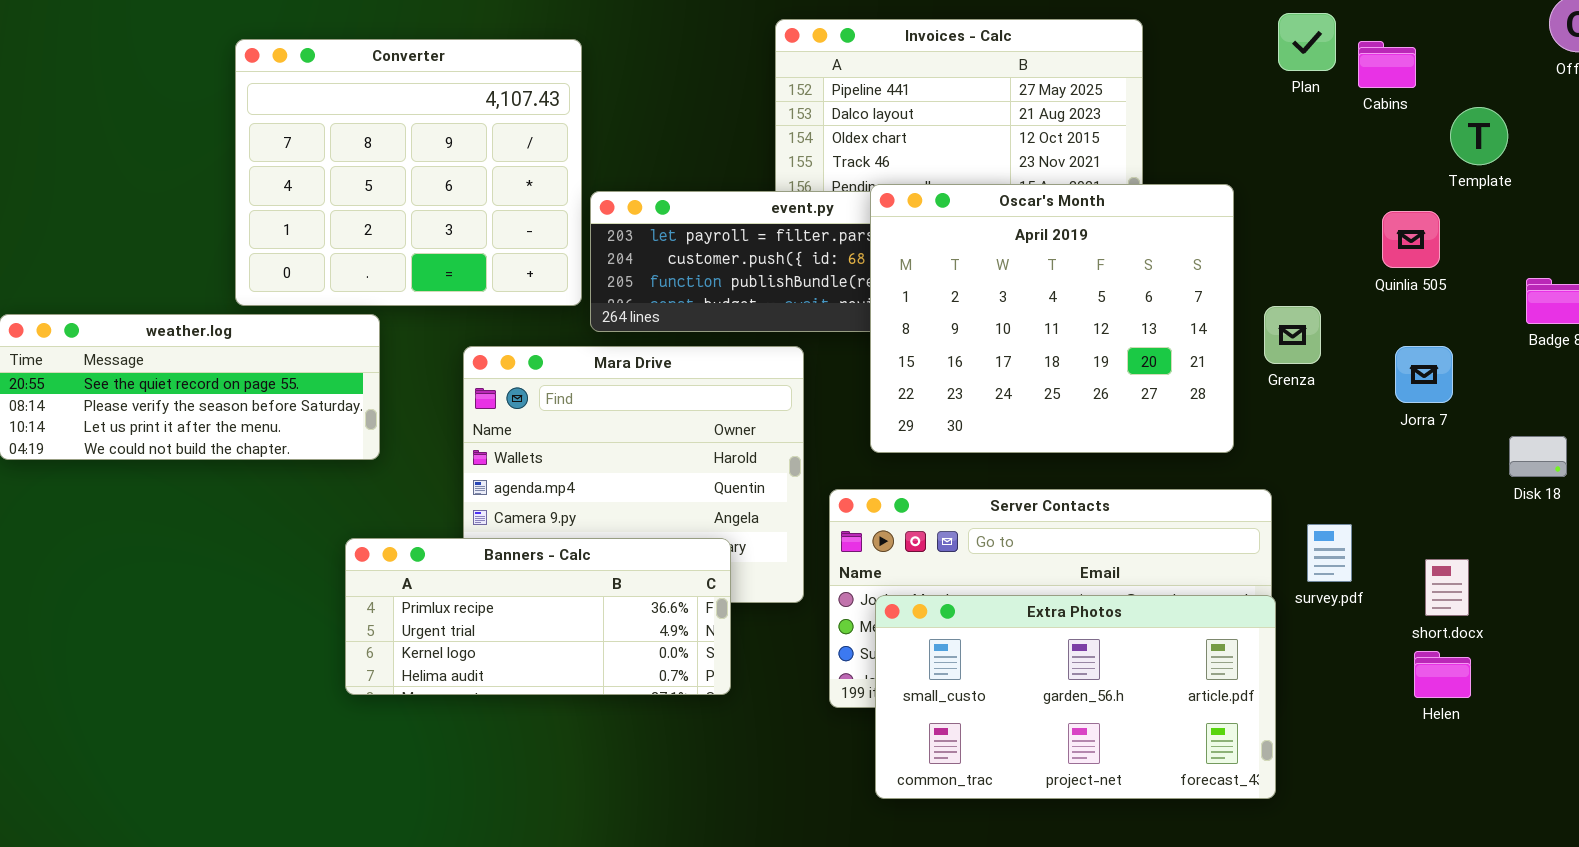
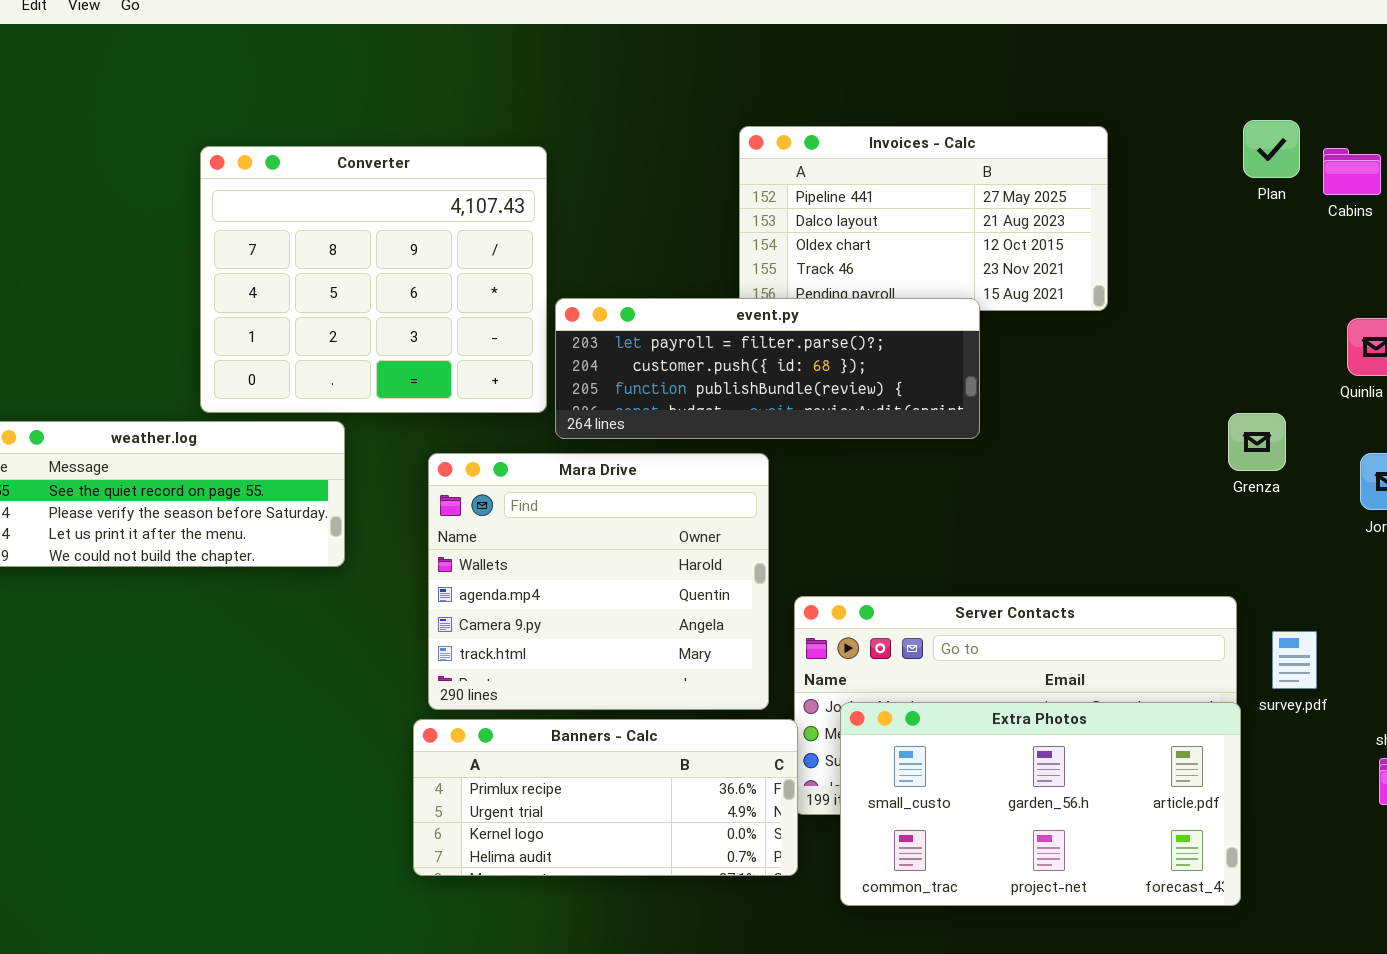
Oscar's Month: [870,184,1234,453] -> none, closed
Banners - Calc: [345,538,731,695] -> [413,719,798,876], moved

